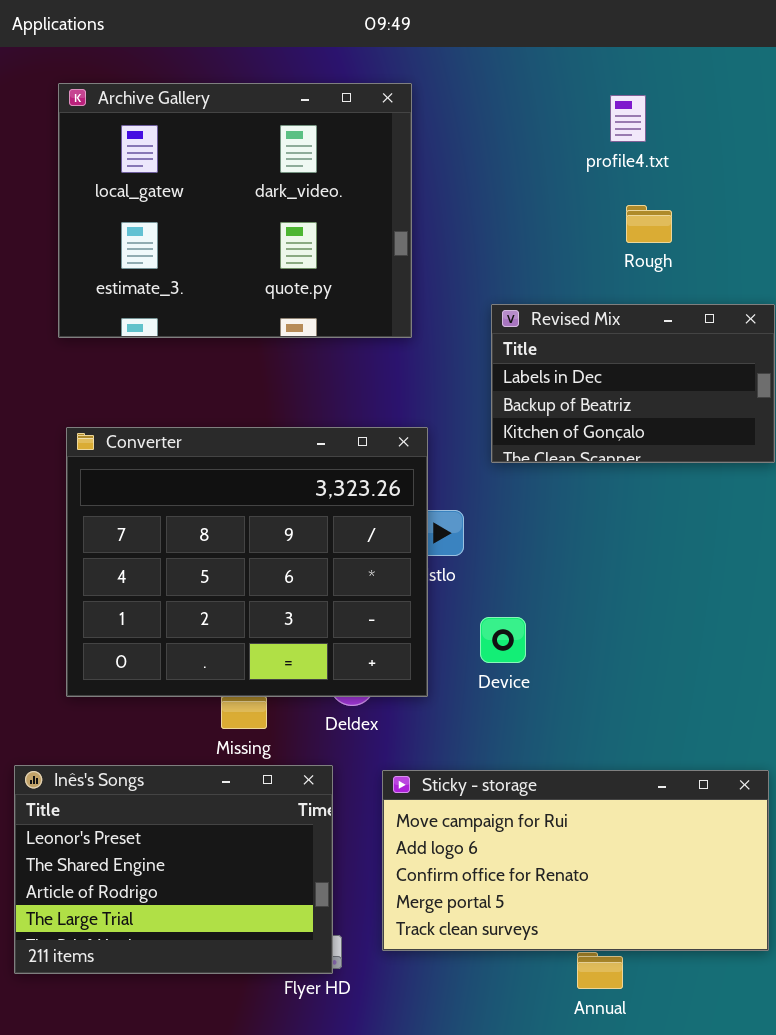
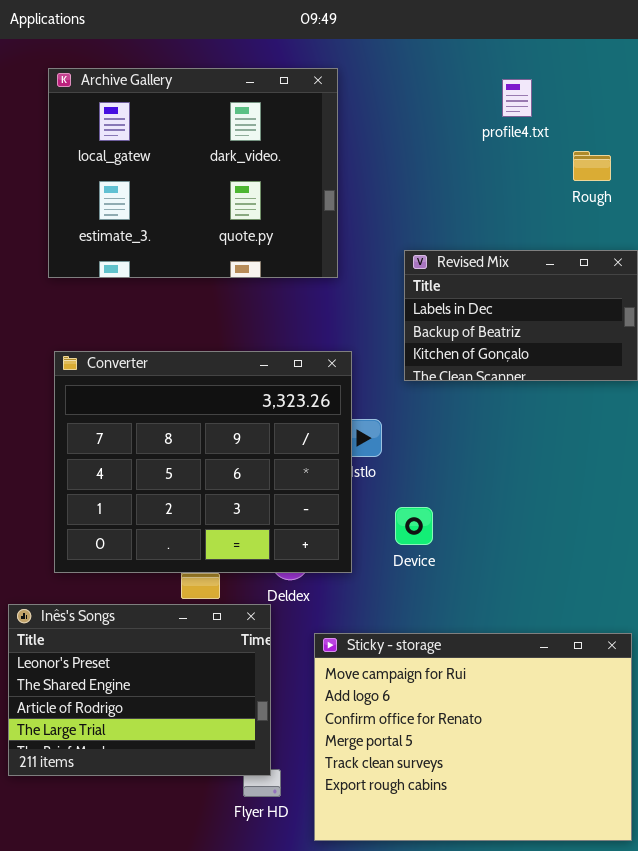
Rough: [626,205,672,243] -> [573,151,611,181], moved
Inês's Songs: [14,765,333,974] -> [8,604,271,776], moved
Sticky - storage: [382,770,769,951] -> [314,633,632,841], resized

